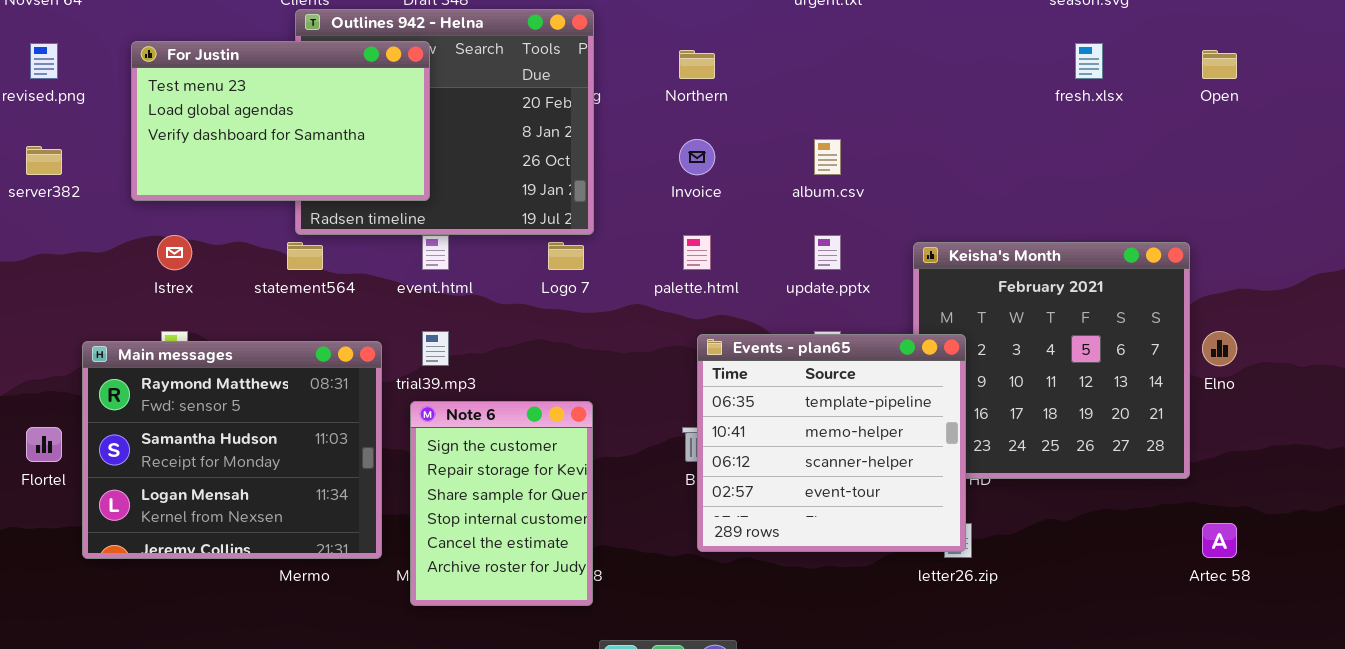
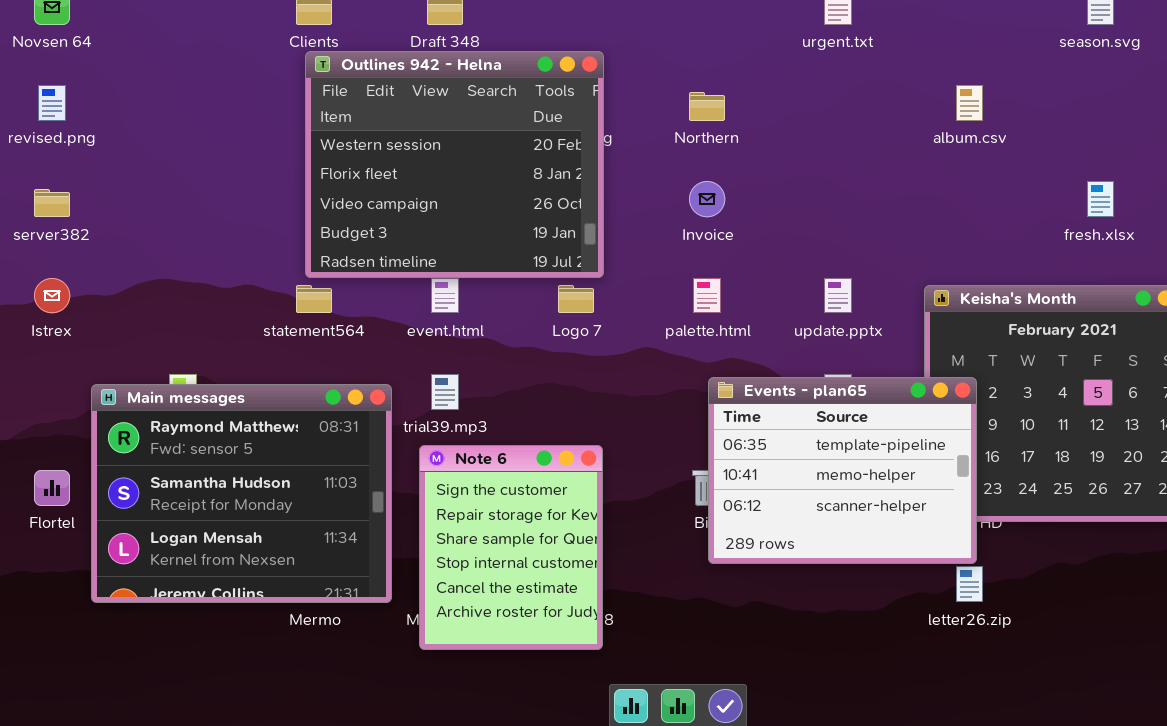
For Justin: [131,41,430,201] -> none, closed
fresh.xlsx: [1075,43,1103,79] -> [1087,181,1114,217], moved
album.csv: [814,139,841,175] -> [956,85,983,121], moved
Istrex: [157,235,192,270] -> [34,278,70,313], moved
Events - plan65: [697,334,966,552] -> [708,377,977,564], resized

